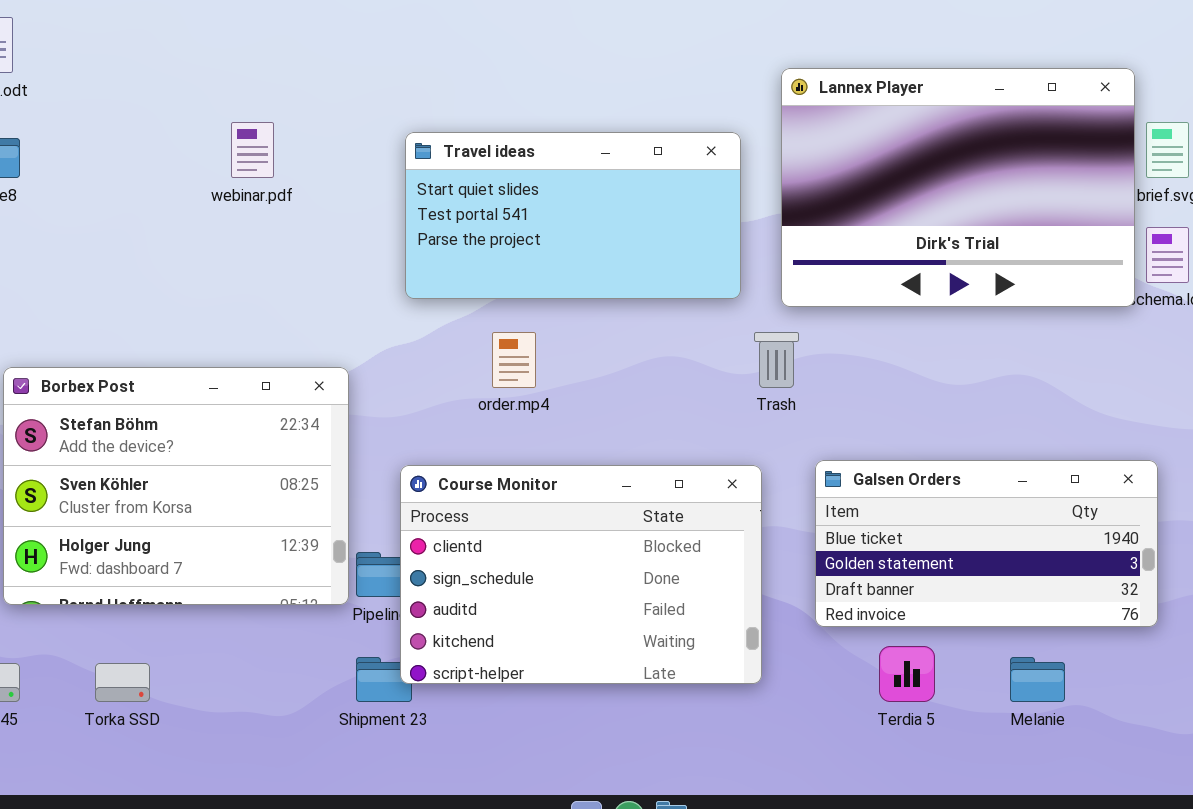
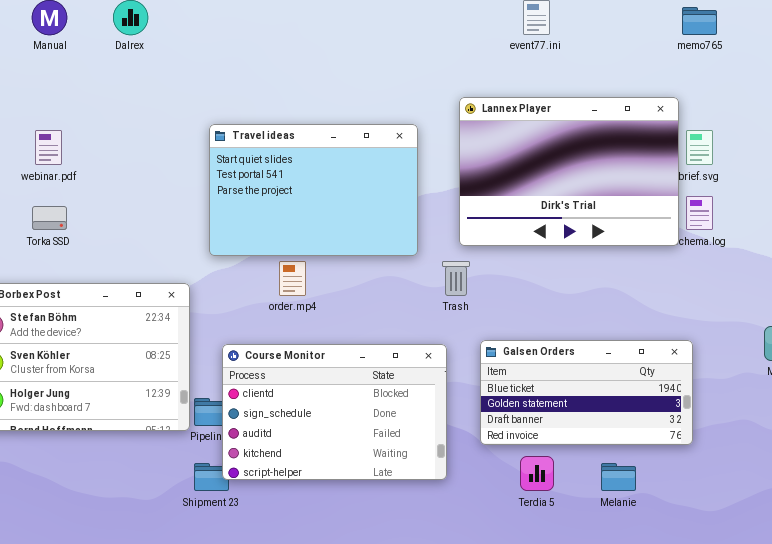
webinar.pdf: [231,122,274,178] -> [35,130,62,165], moved
Travel ideas: [405,132,741,299] -> [209,124,418,256], moved, resized
Torka SSD: [95,663,150,702] -> [32,206,67,230], moved

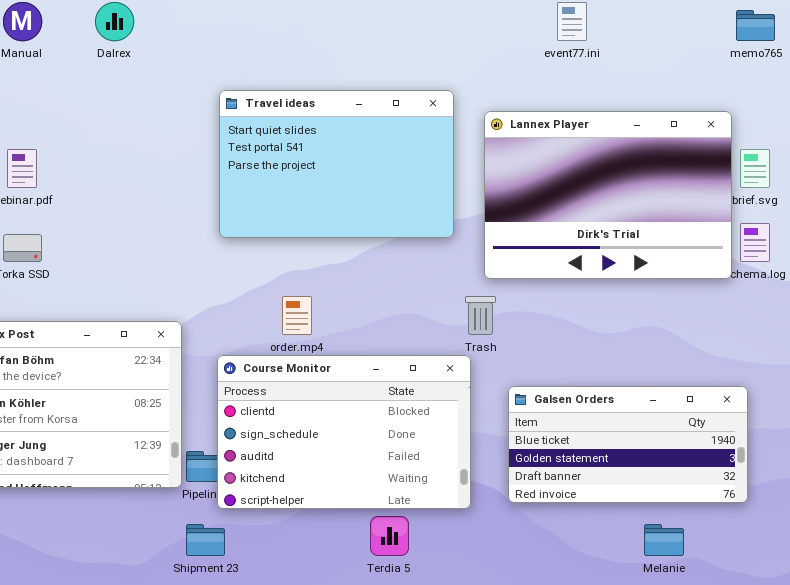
Travel ideas: [209,124,418,256] -> [219,90,454,238], moved
Course Monitor: [222,344,447,480] -> [217,355,471,509], moved
Terdia 5: [520,456,554,491] -> [370,516,409,556], moved

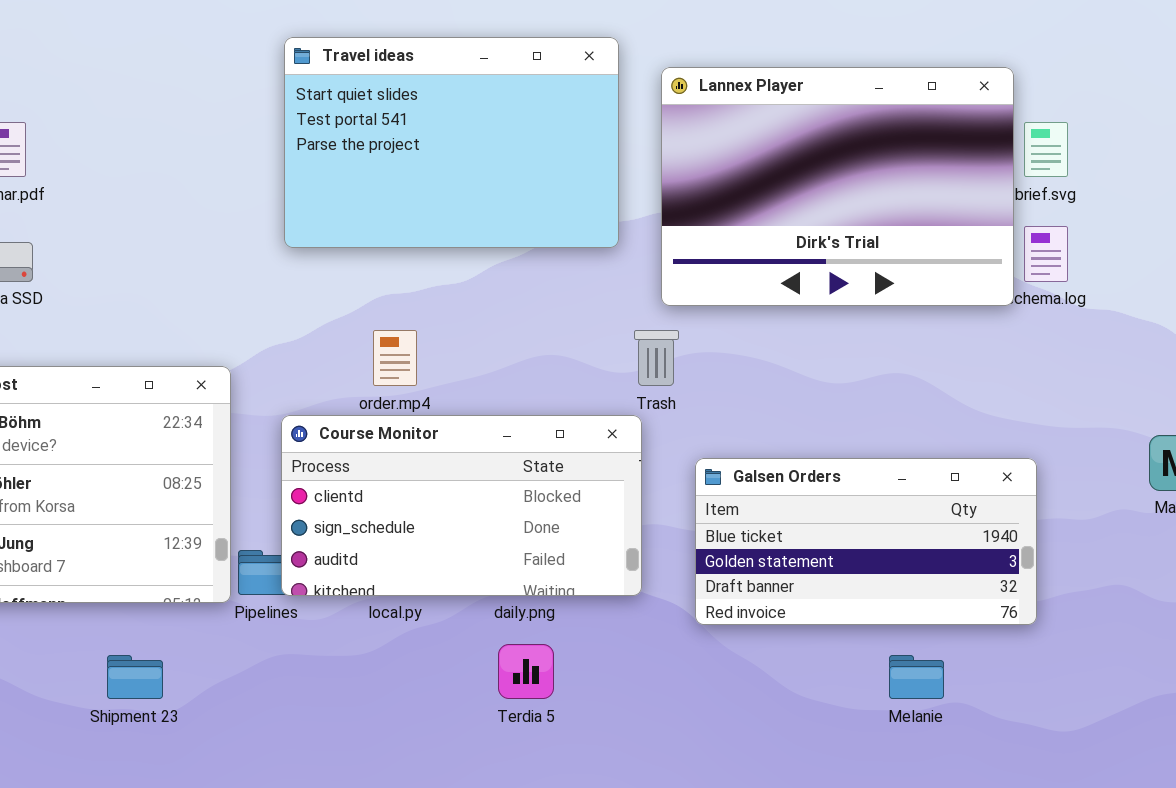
Course Monitor: [217,355,471,509] -> [281,415,642,596], resized
Shipment 23: [186,524,225,556] -> [107,655,163,699], moved

